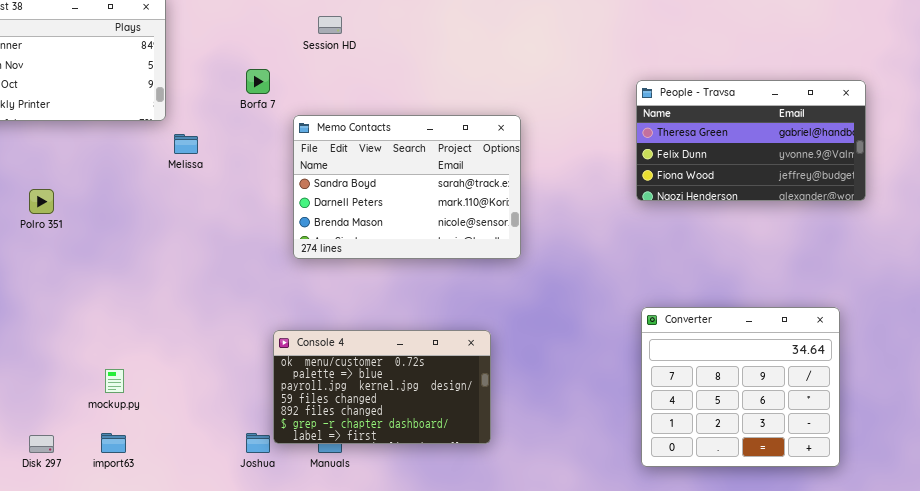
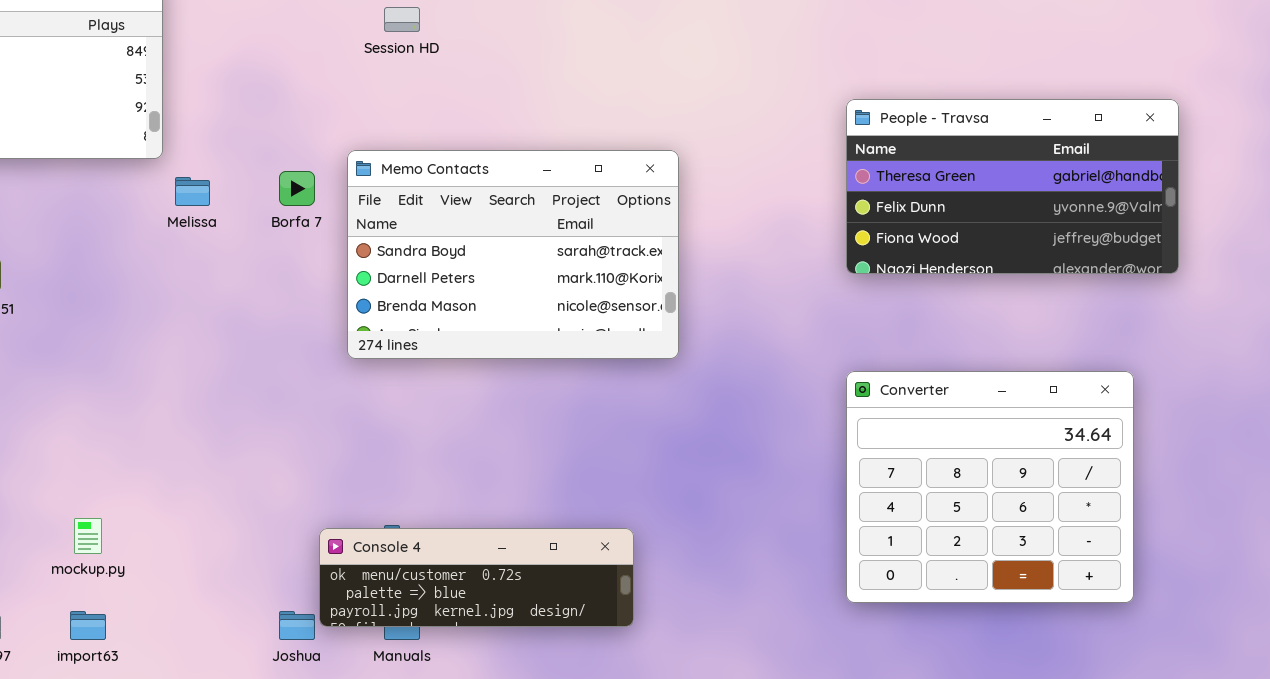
Borfa 7: [246,69,270,94] -> [279,171,315,206], moved
Converter: [641,307,840,467] -> [846,371,1134,603], moved
Console 4: [273,330,491,444] -> [319,528,634,627], resized

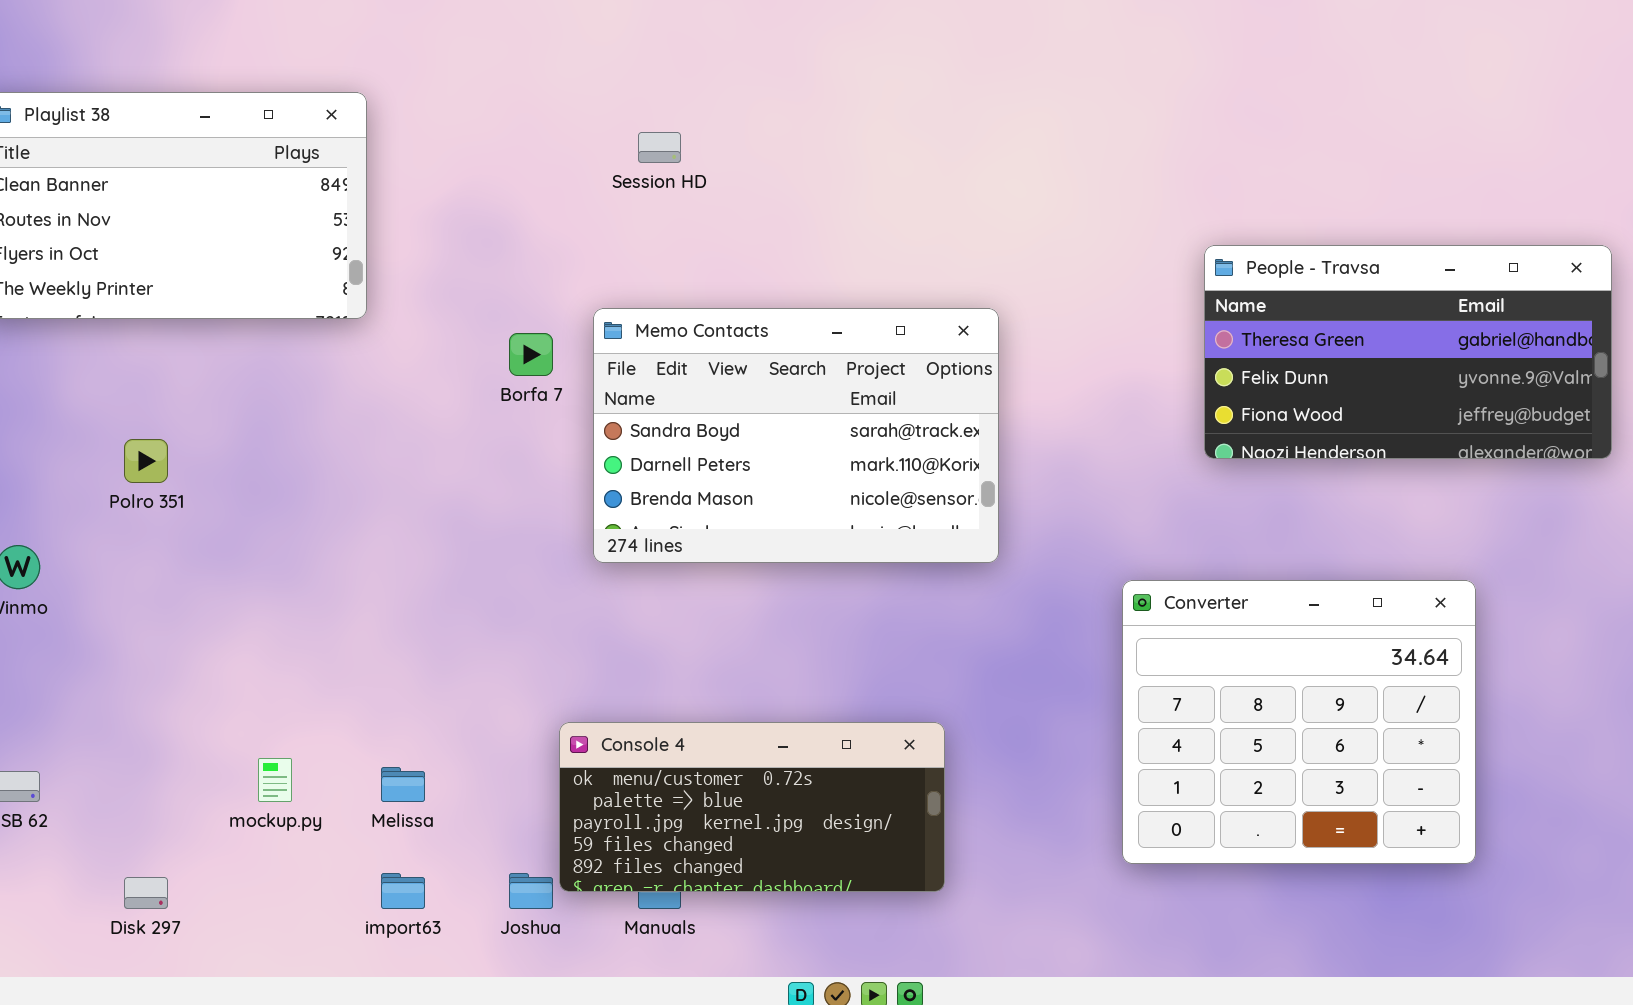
Melissa: [175,177,210,206] -> [381,767,425,802], moved
Converter: [846,371,1134,603] -> [1122,580,1476,864], moved
Console 4: [319,528,634,627] -> [559,722,945,892], resized
import63: [70,611,106,640] -> [381,873,425,909], moved

